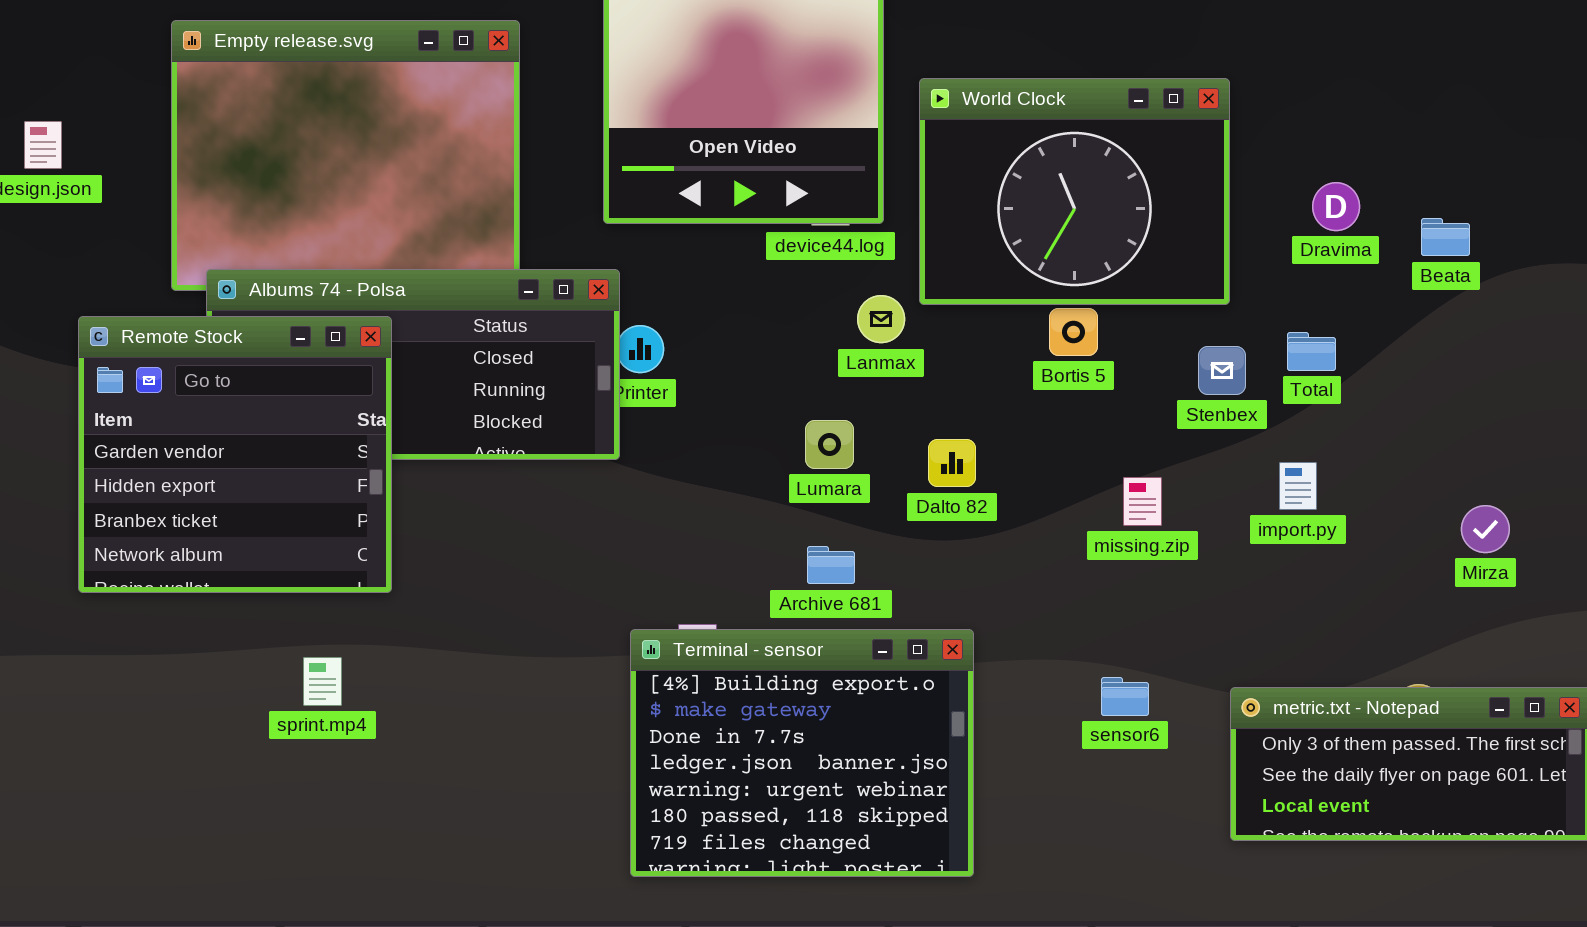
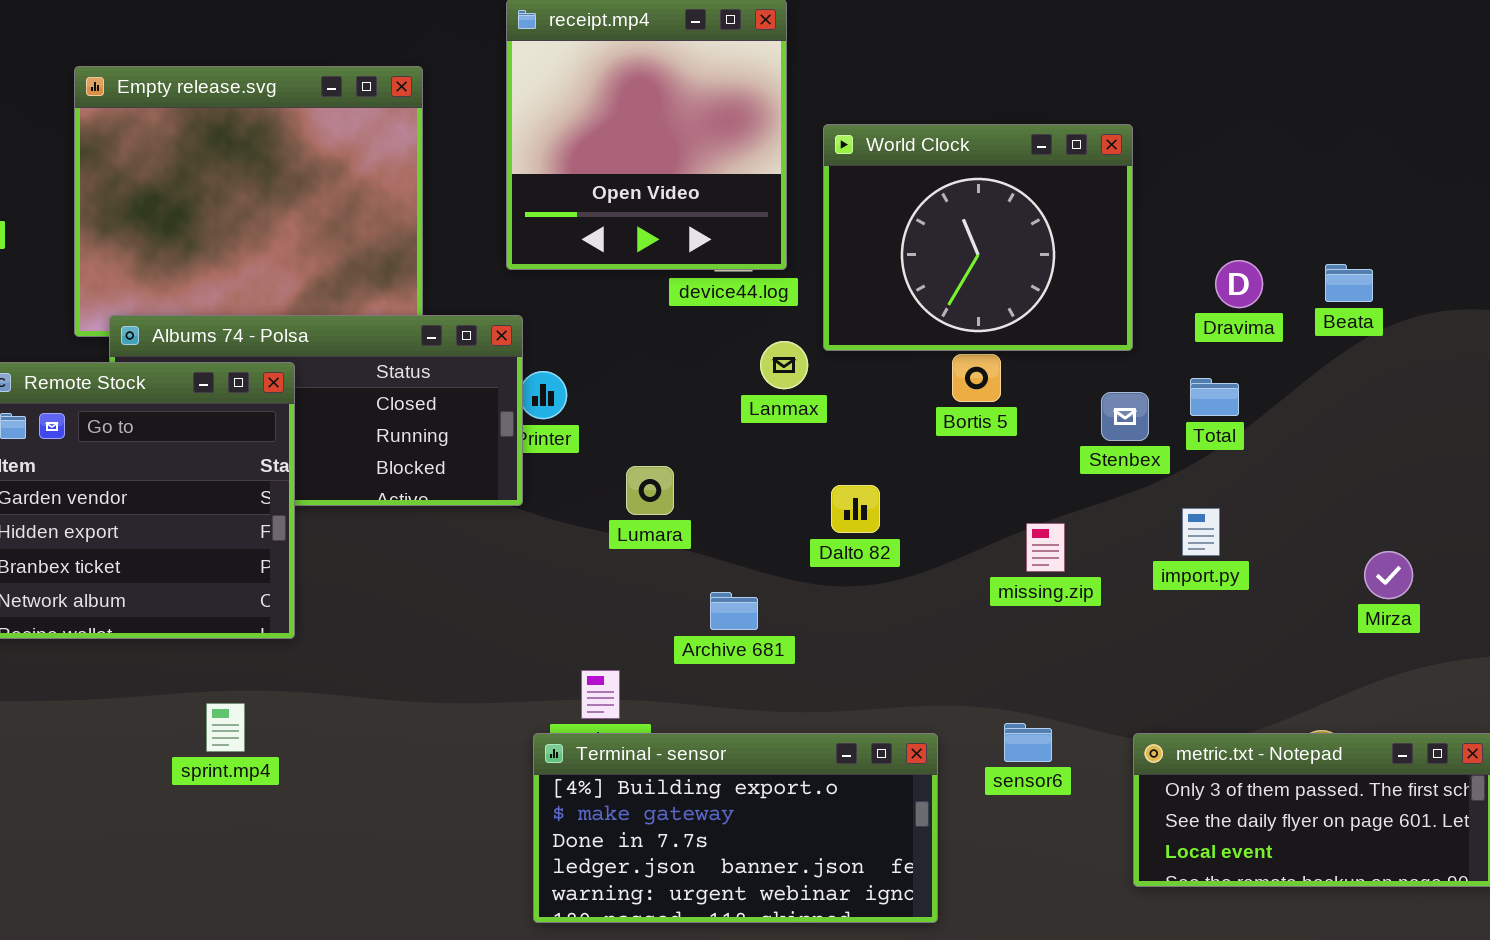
Dravima: [1312,182,1360,231] -> [1215,260,1263,308], moved
Lumara: [805,420,854,469] -> [626,466,674,515], moved
Terminal - sensor: [630,629,974,877] -> [533,733,938,923], resized

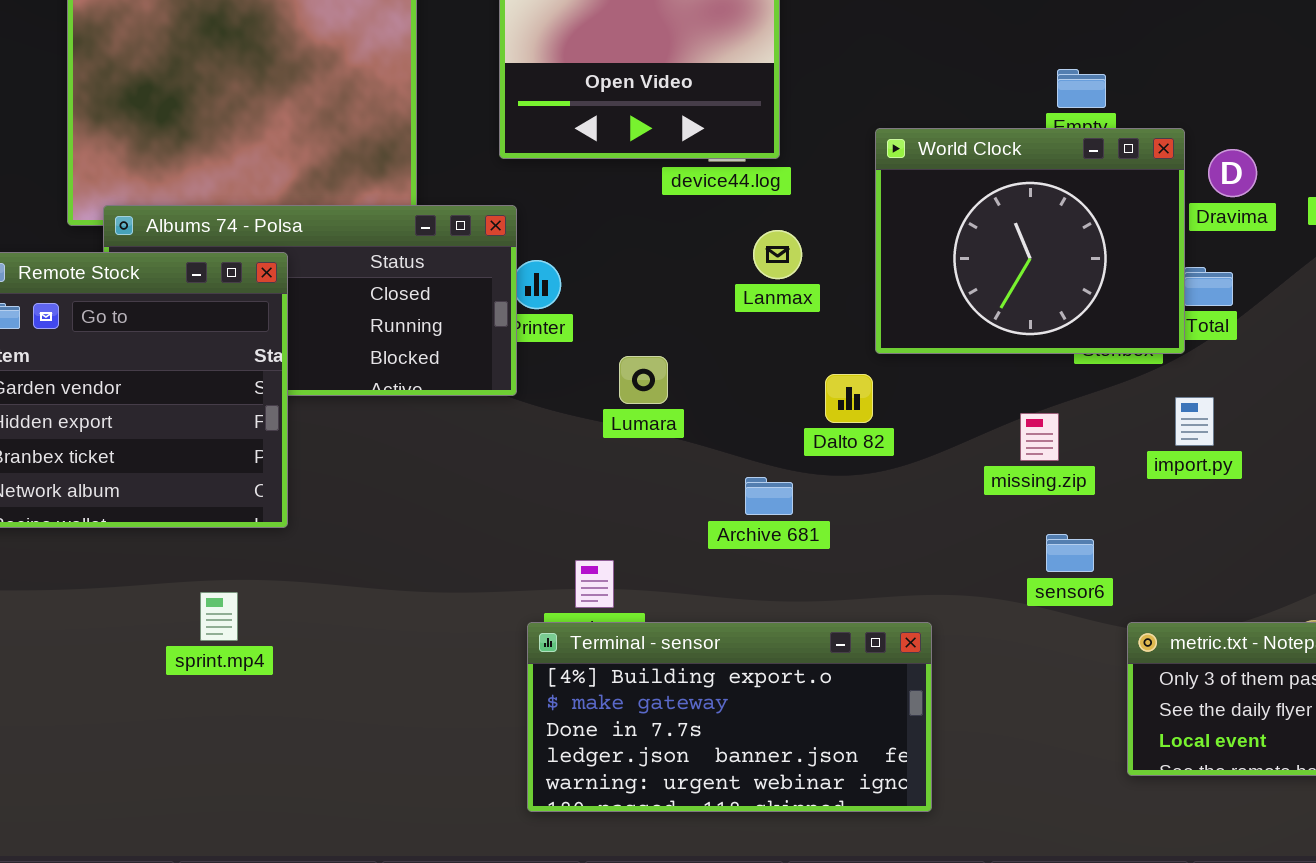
World Clock: [823,124,1133,351] -> [875,128,1185,354], moved
Archive 681: [710,592,758,630] -> [745,477,793,515], moved
sensor6: [1004,723,1052,762] -> [1046,534,1094,572], moved

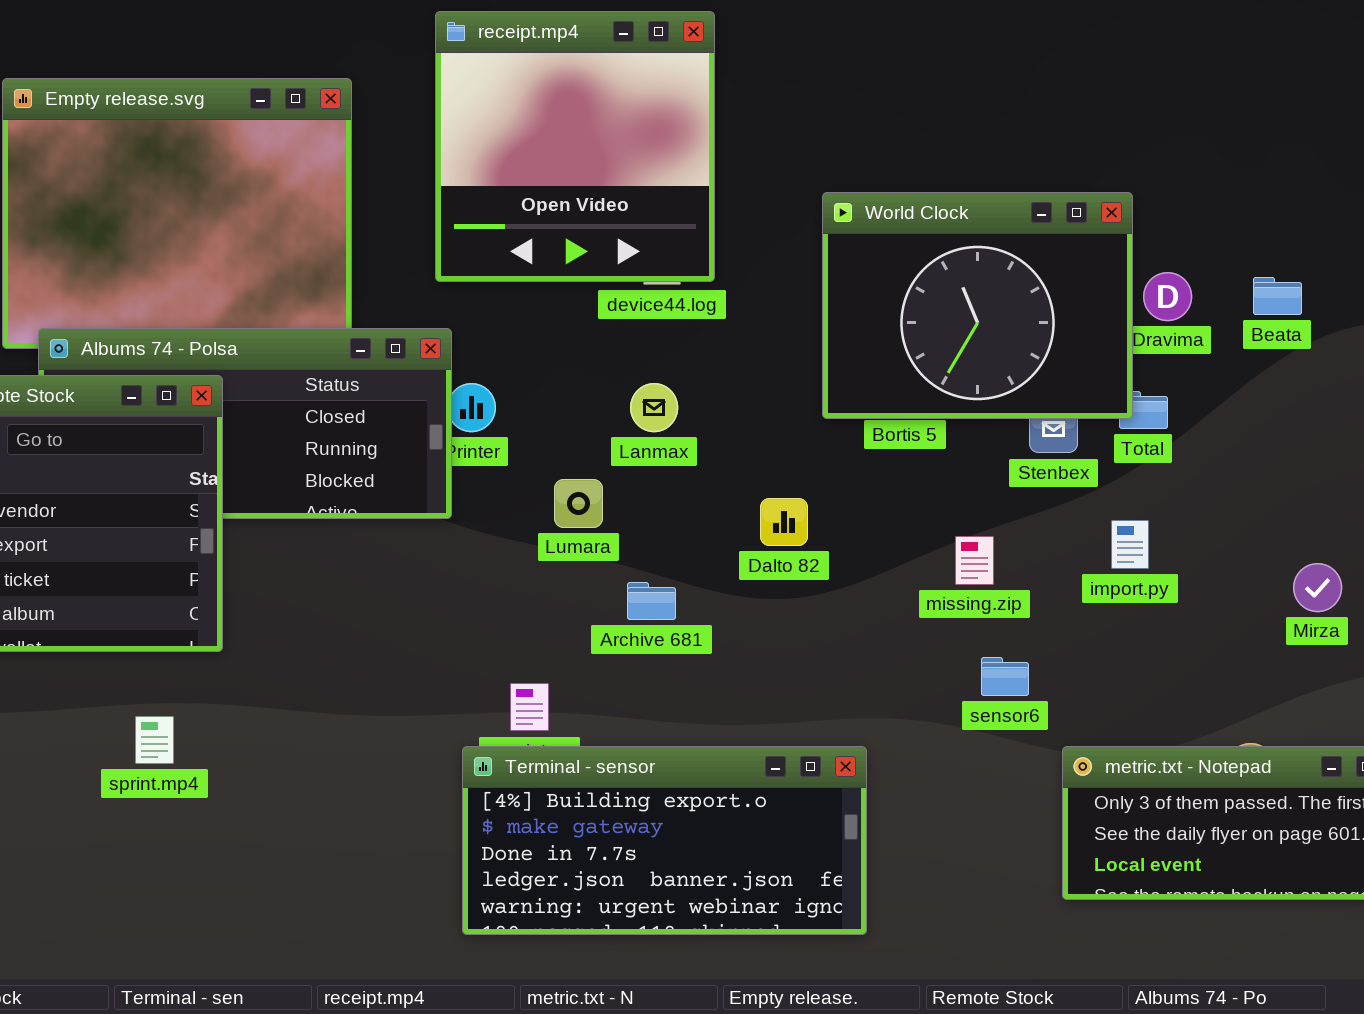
World Clock: [875,128,1185,354] -> [822,192,1133,419], moved
Lanmax: [753,230,802,279] -> [630,383,678,432], moved
Archive 681: [745,477,793,515] -> [627,582,676,620], moved

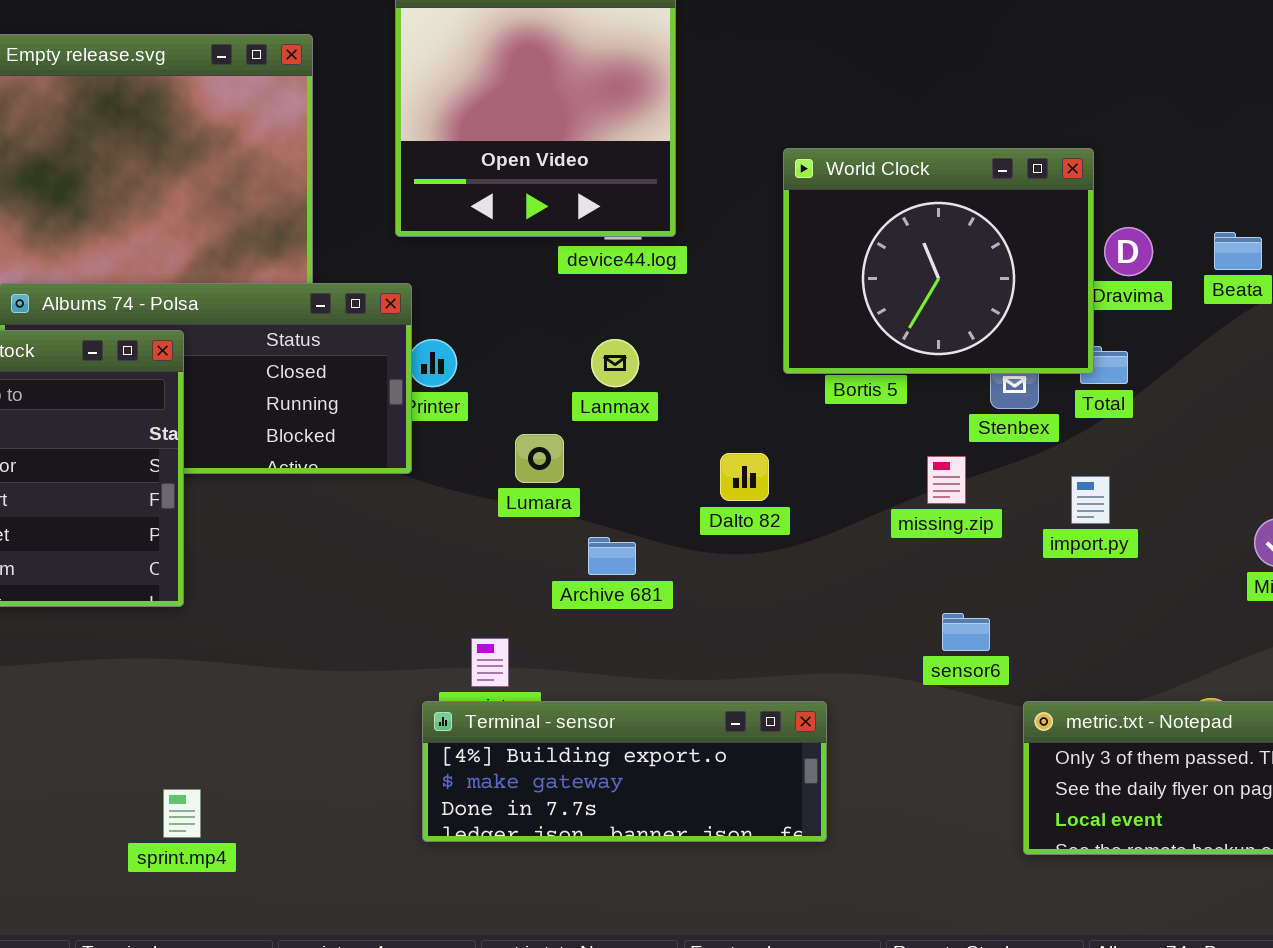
missing.zip: [955,536,994,585] -> [927,456,966,504], moved
sprint.mp4: [135,716,174,764] -> [163,789,201,838], moved
Terminal - sensor: [462,746,867,935] -> [422,701,827,842], resized

